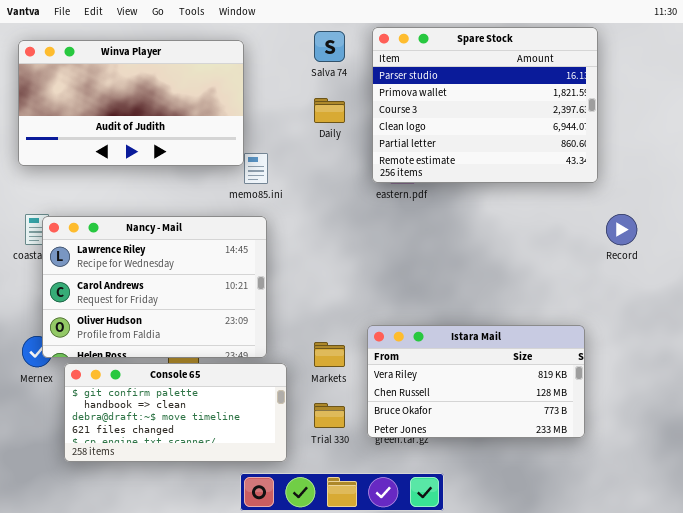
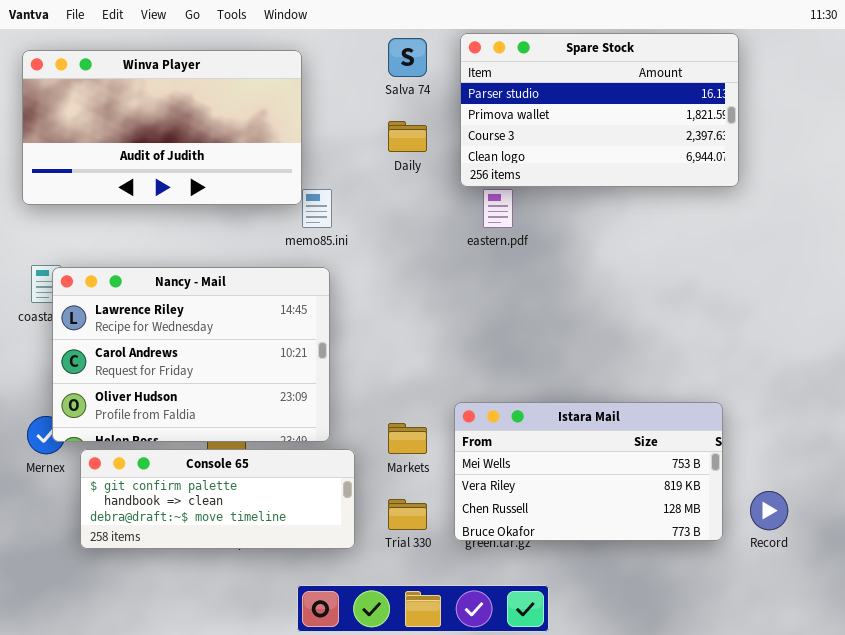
Spare Stock: [372,27,598,183] -> [460,33,739,187], resized
Record: [606,214,637,245] -> [750,491,788,530], moved
Istara Mail: [367,325,585,438] -> [454,402,723,541], scrolled up 1 row
Console 65: [64,363,287,462] -> [80,449,355,549], resized

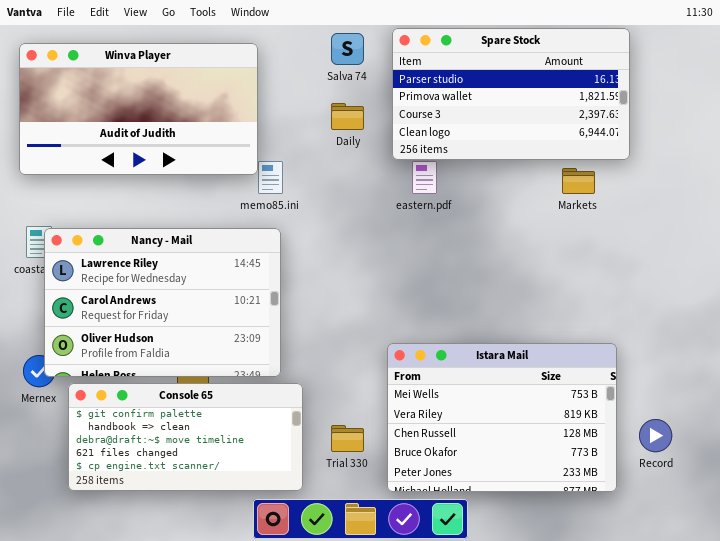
Istara Mail: [454,402,723,541] -> [387,343,617,492], resized
Markets: [388,423,427,454] -> [562,168,595,194], moved
Console 65: [80,449,355,549] -> [68,383,303,491], resized

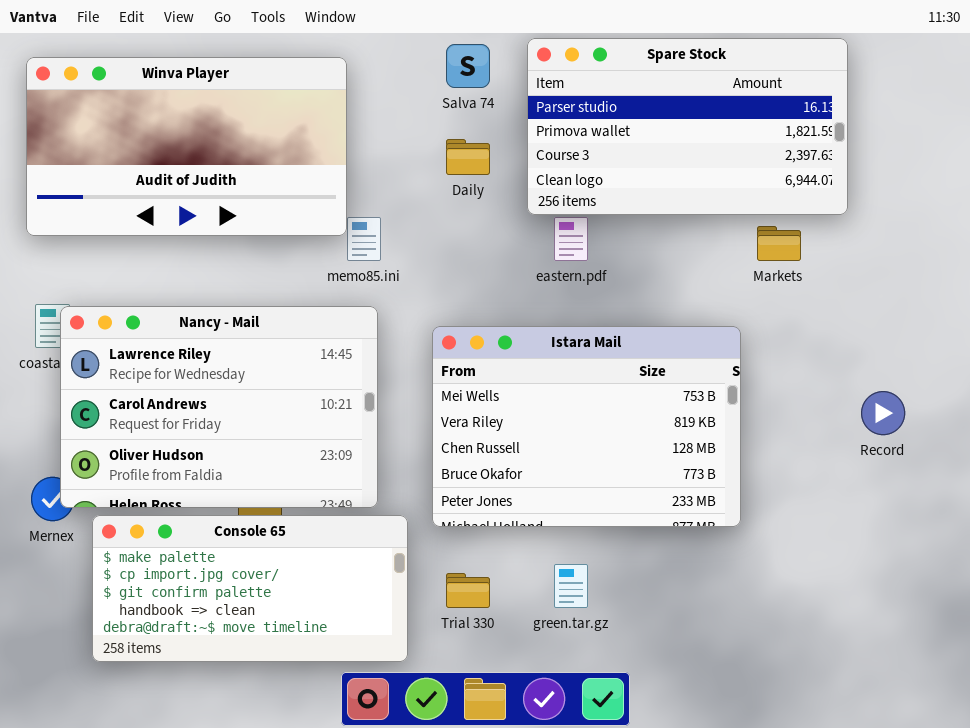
Istara Mail: [387,343,617,492] -> [432,326,741,527], moved
Console 65: [68,383,303,491] -> [92,515,408,662], scrolled up 2 rows
Record: [639,419,672,452] -> [861,391,905,435], moved

